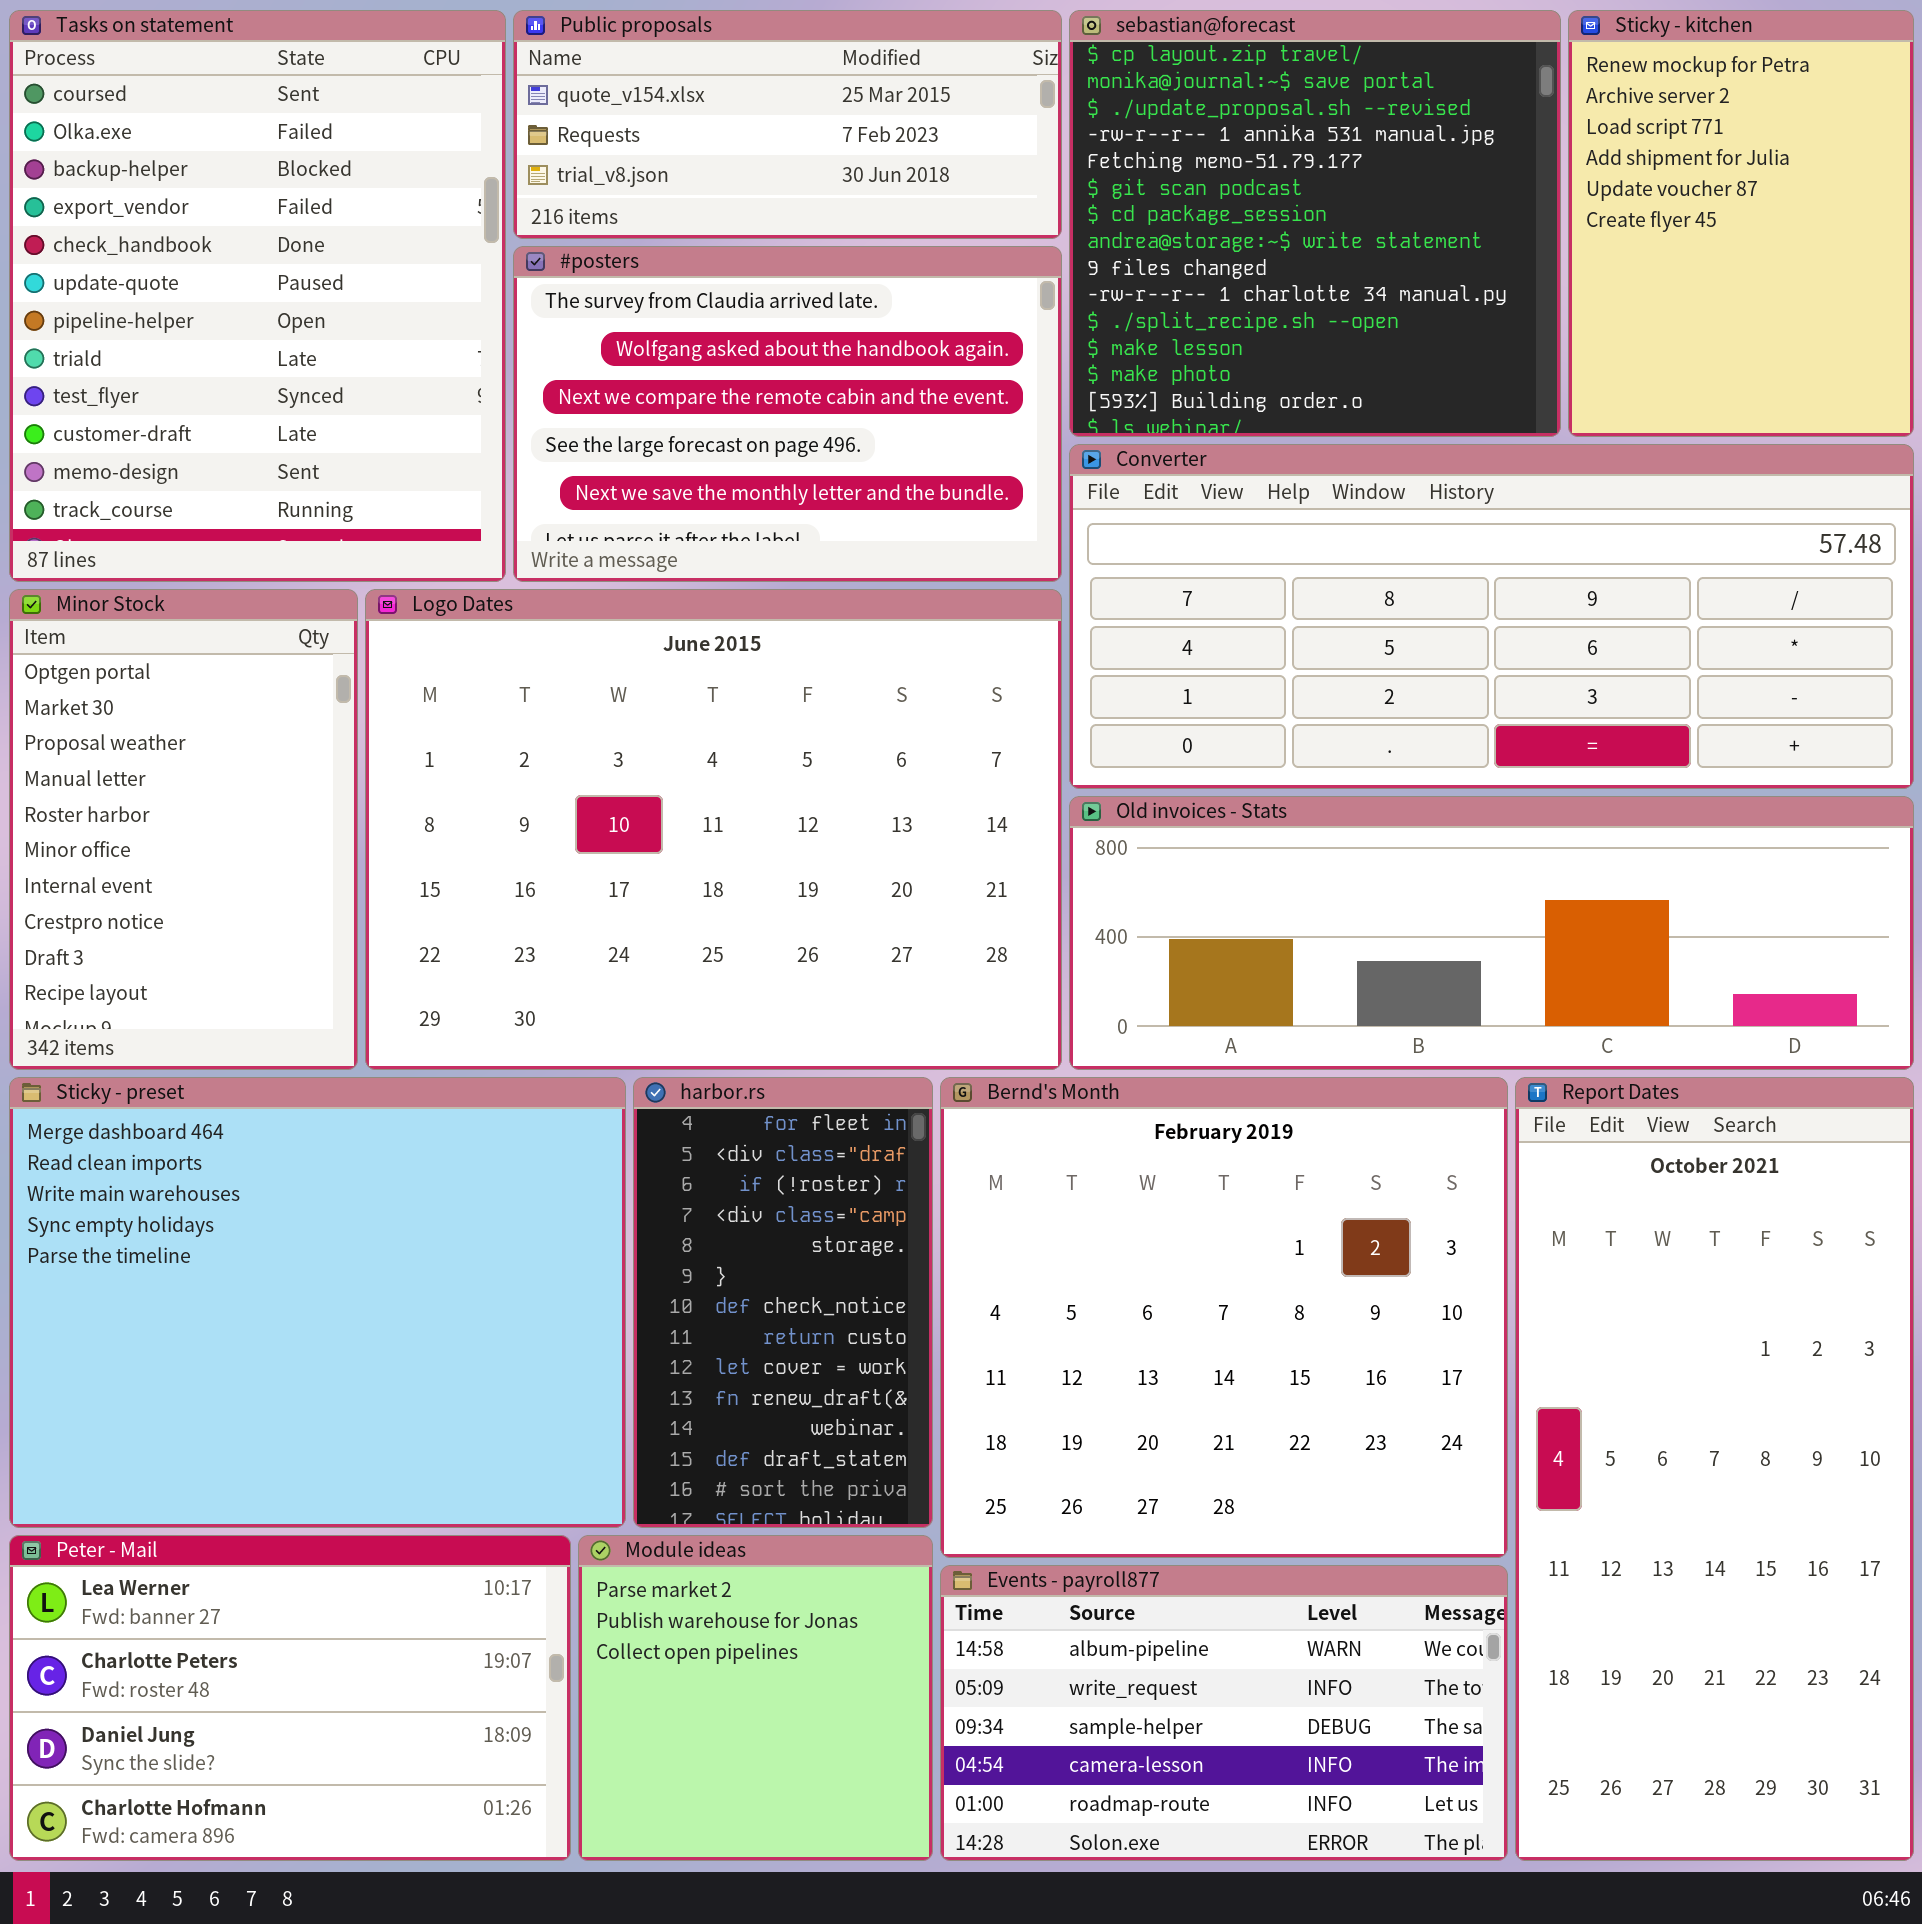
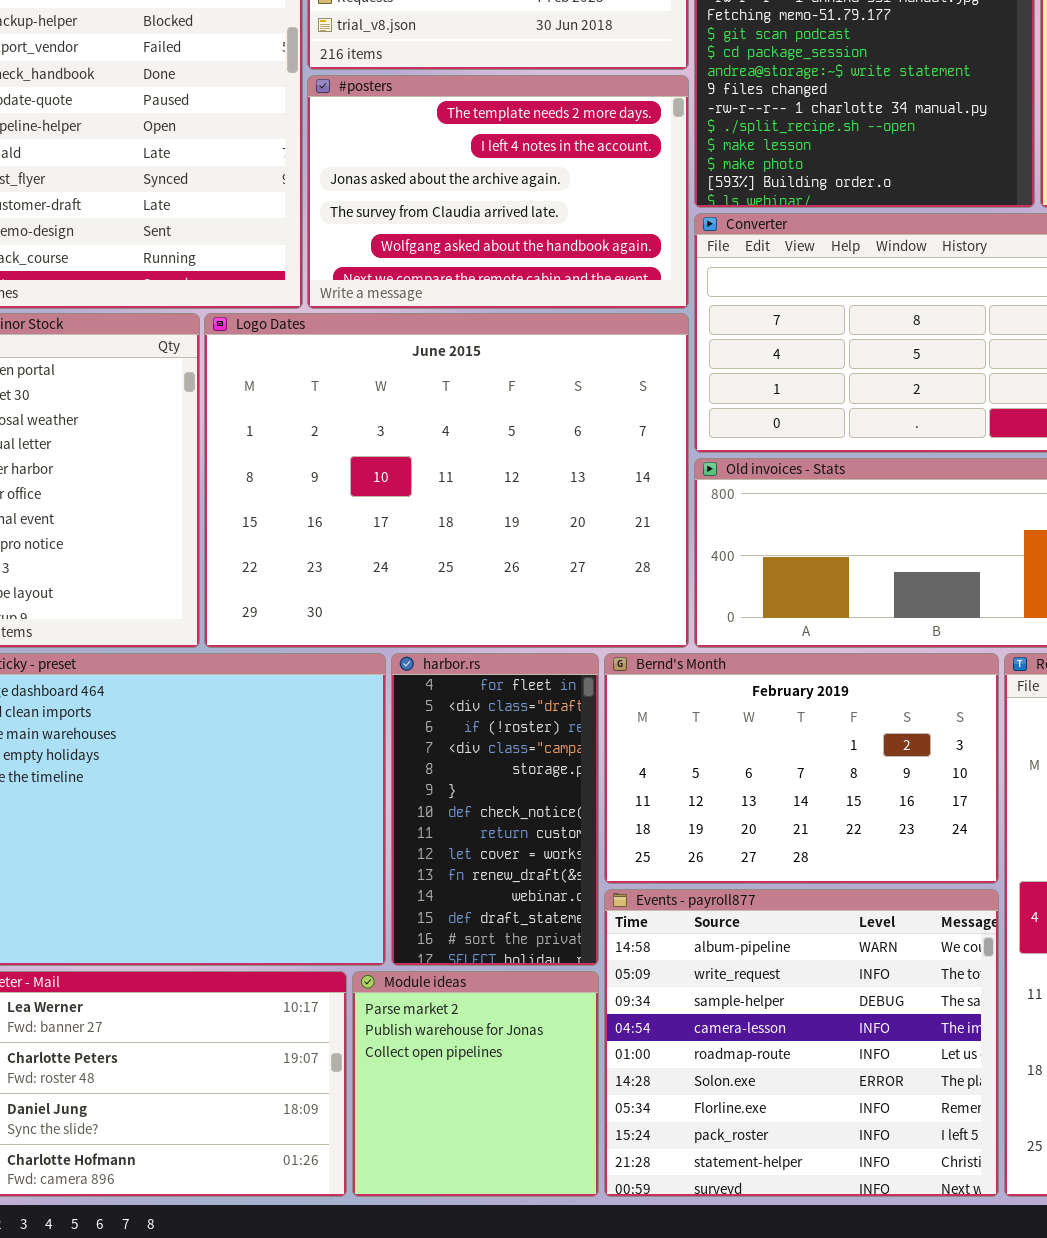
#posters: [513,246,1062,582] -> [307,75,689,309], scrolled up 3 rows
Bernd's Month: [940,1077,1508,1558] -> [604,653,999,884], resized
Events - payroll877: [940,1565,1508,1861] -> [604,889,999,1197], resized

